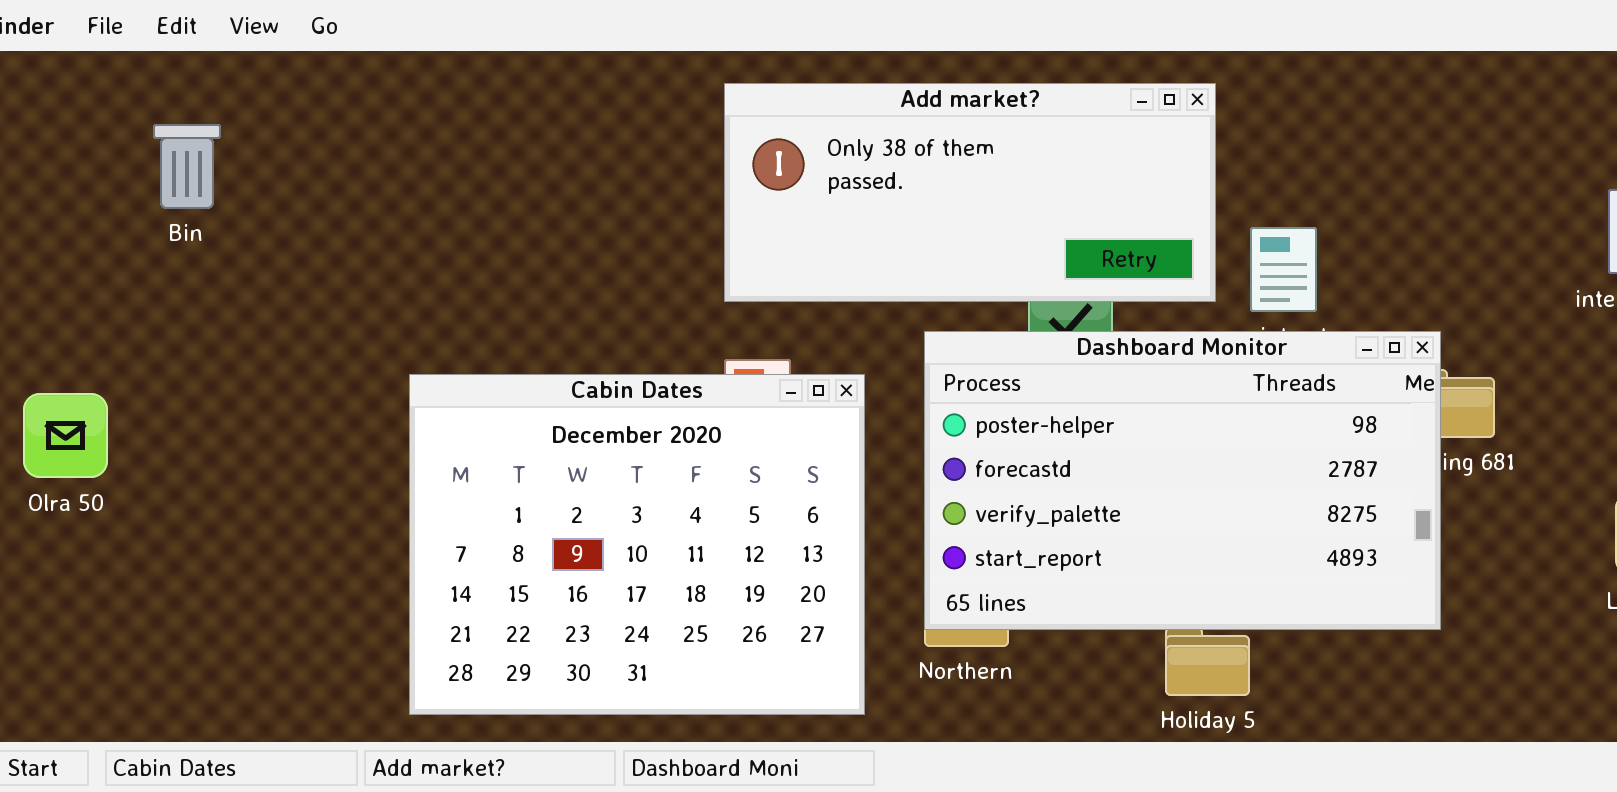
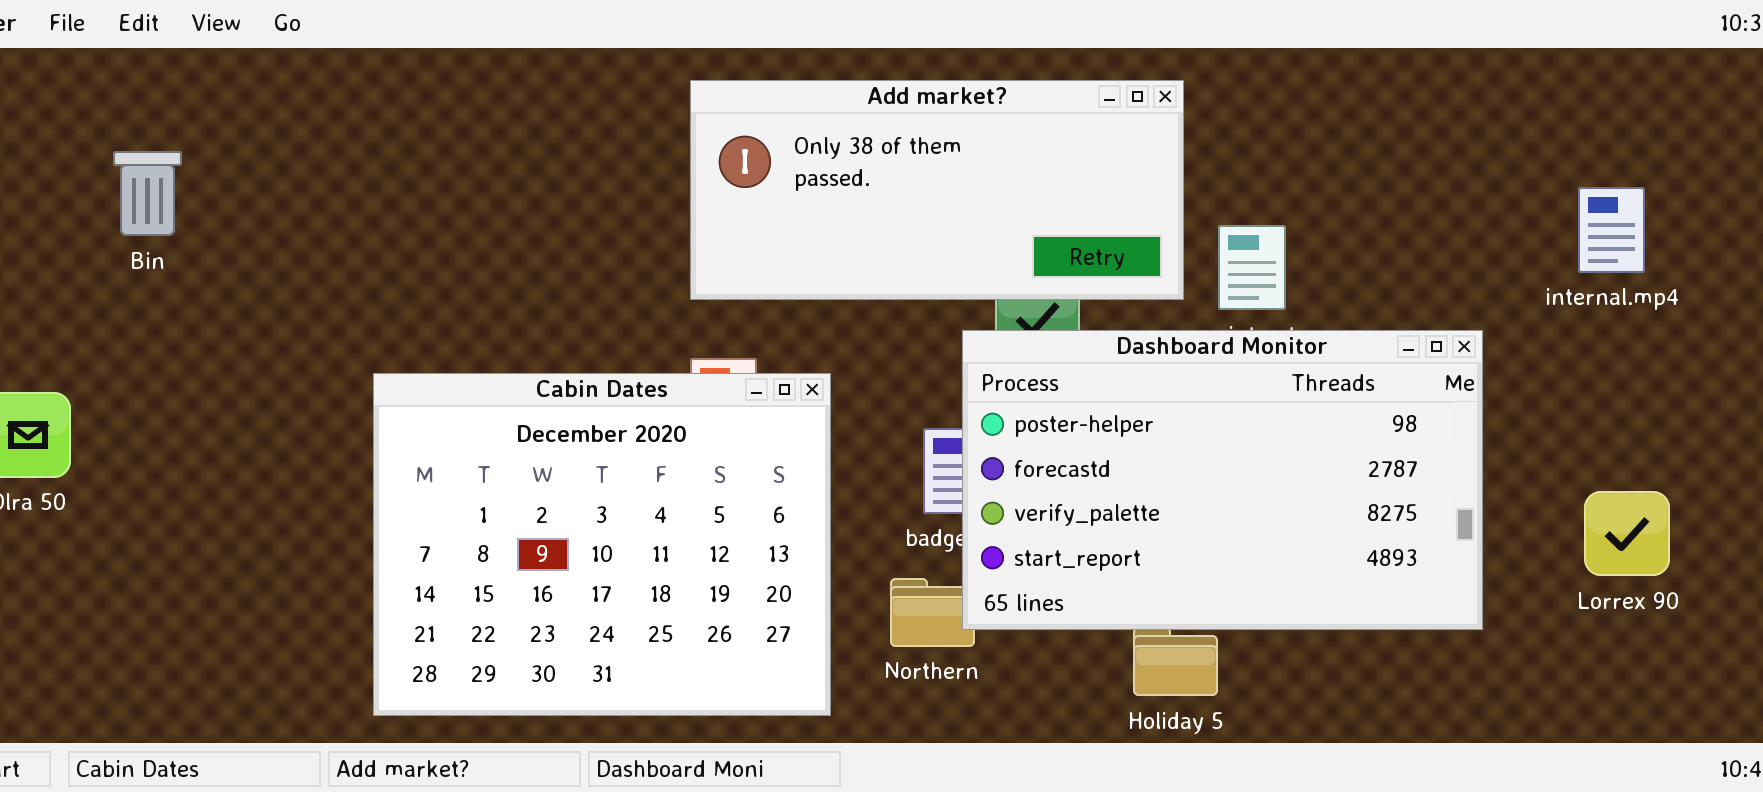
Bin: [153,124,221,209] -> [113,151,182,236], moved
Dashboard Monitor: [924,331,1441,630] -> [962,330,1483,630], moved

